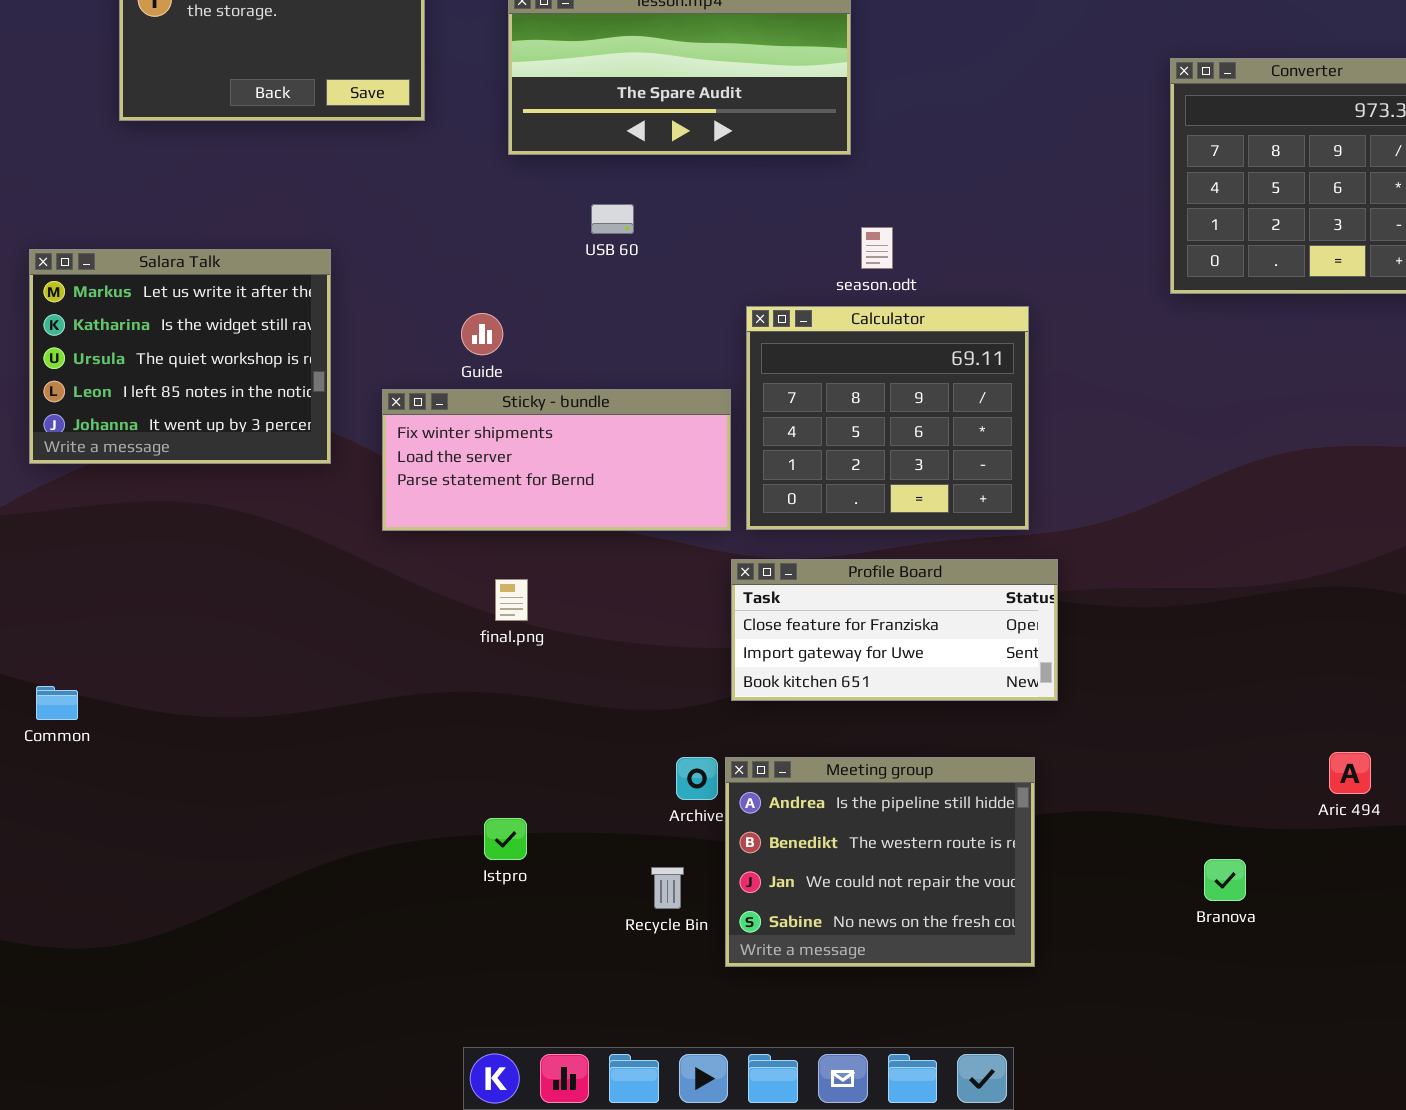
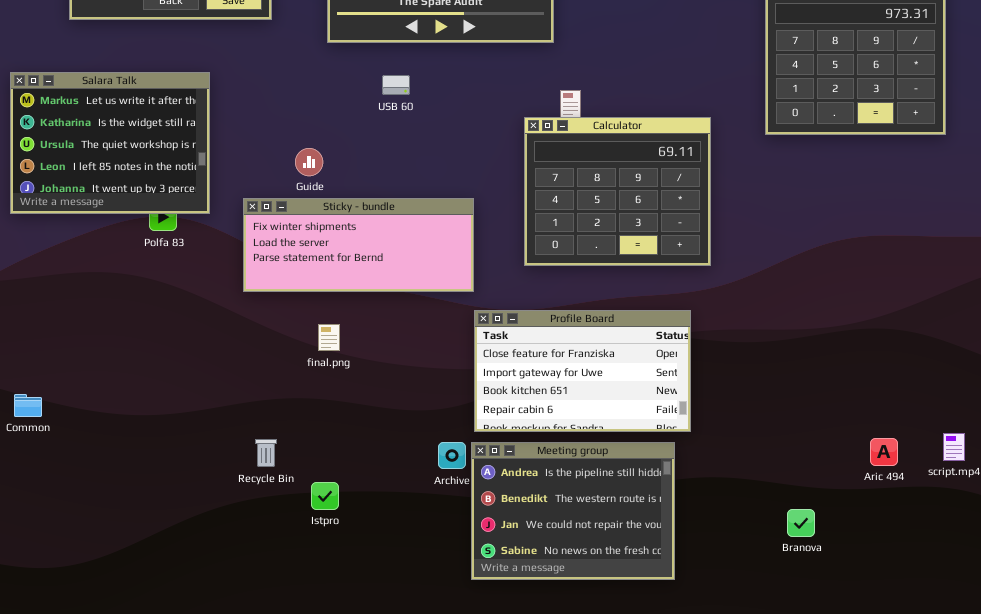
Salara Talk: [29,249,331,464] -> [10,72,210,214], moved
Calculator: [746,306,1029,530] -> [524,117,711,266], moved
Profile Board: [731,559,1058,701] -> [474,310,691,432], resized
Recycle Bin: [651,867,684,909] -> [255,439,277,467], moved

